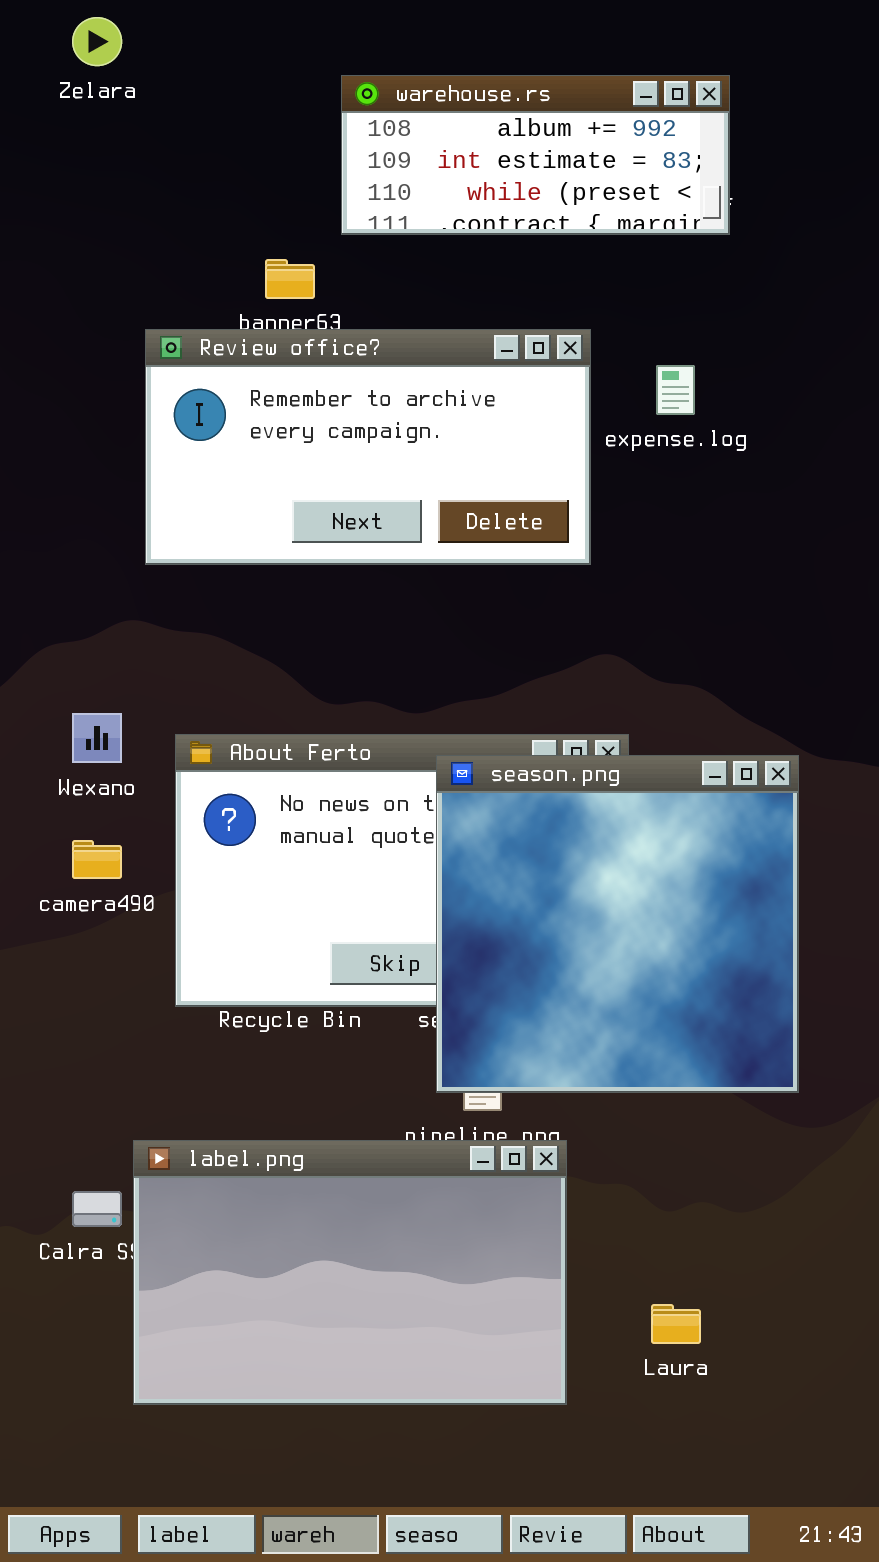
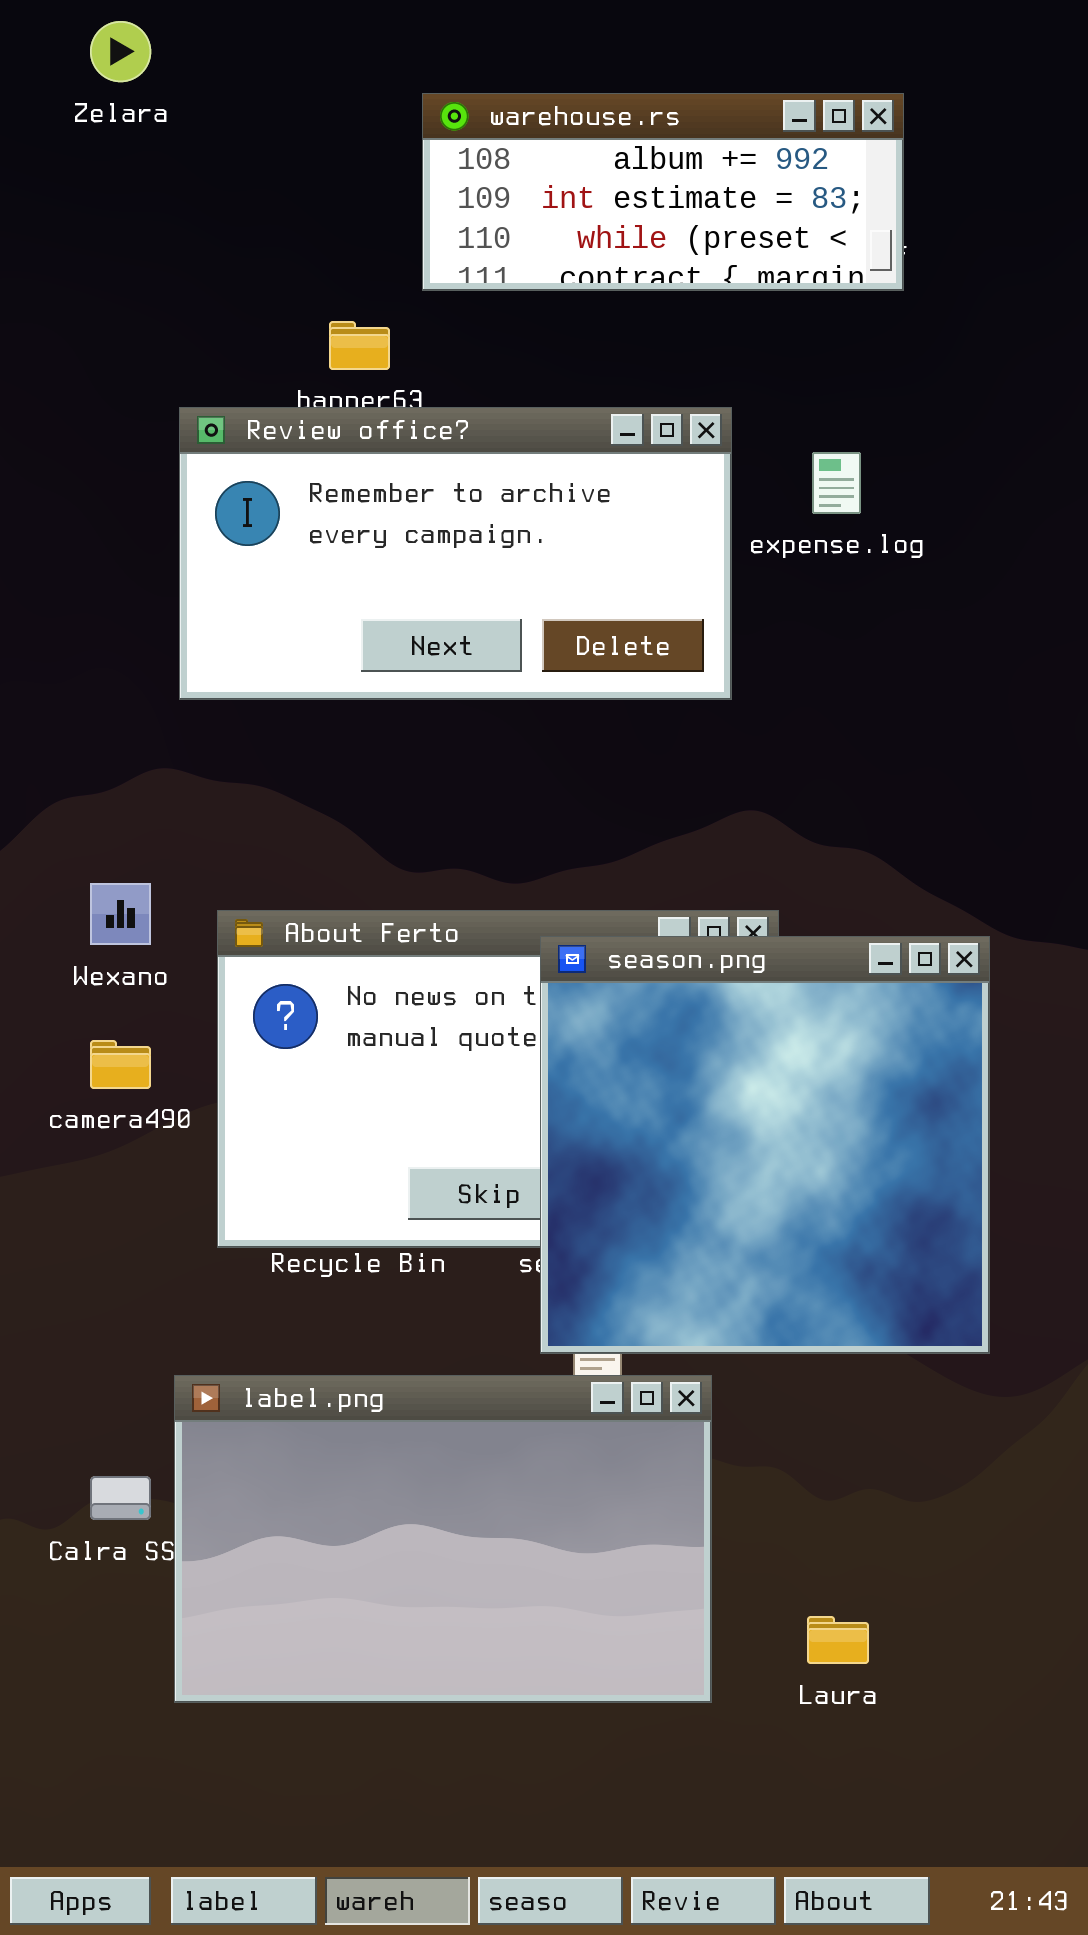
label.png: [133,1140,567,1405] -> [174,1375,712,1703], moved

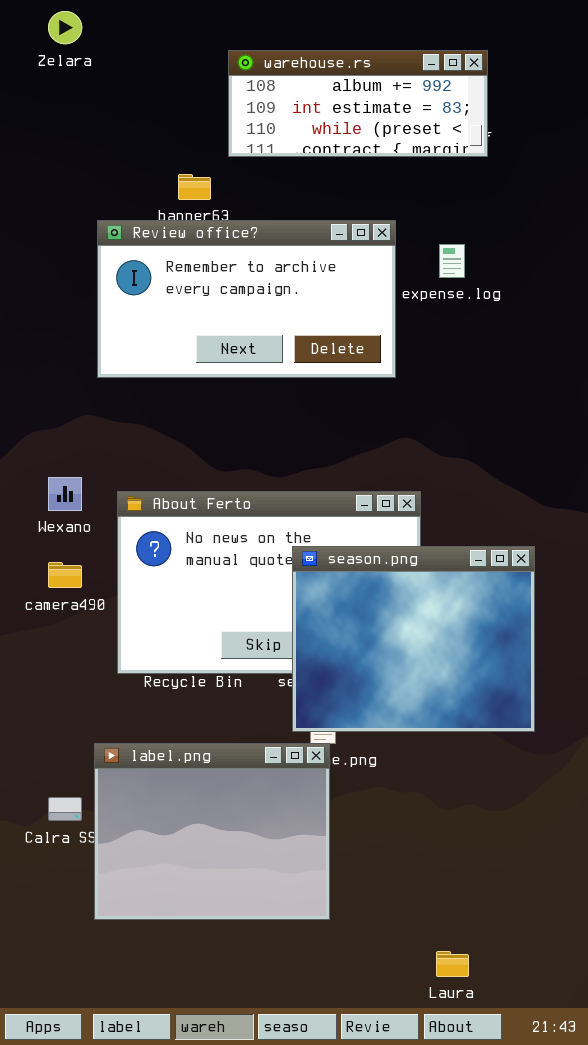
season.png: [540,936,990,1354] -> [292,546,535,732], resized
label.png: [174,1375,712,1703] -> [94,743,330,920], resized
Laura: [807,1616,869,1664] -> [436,951,469,977], moved

